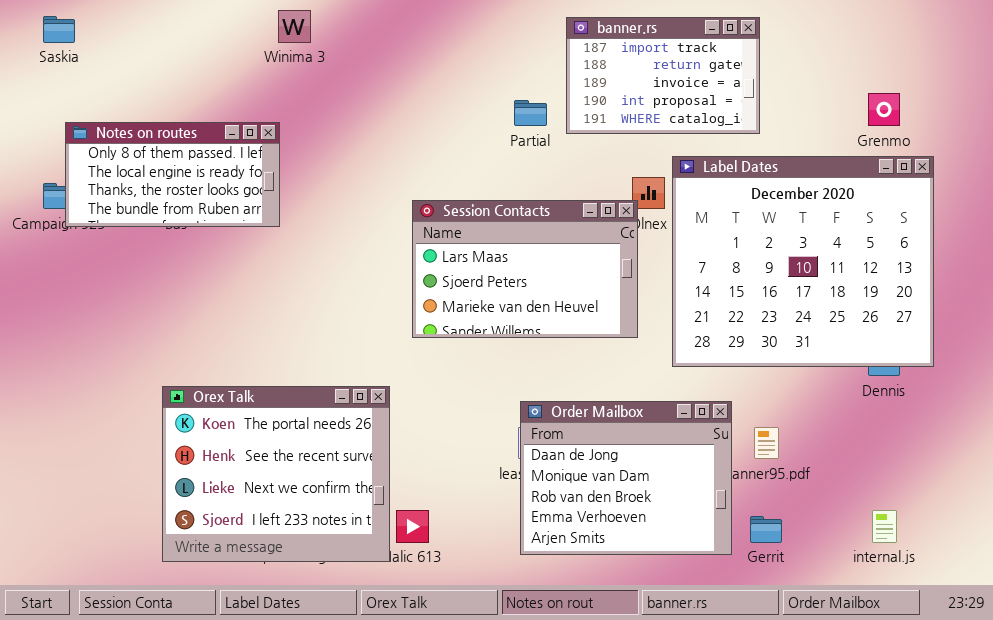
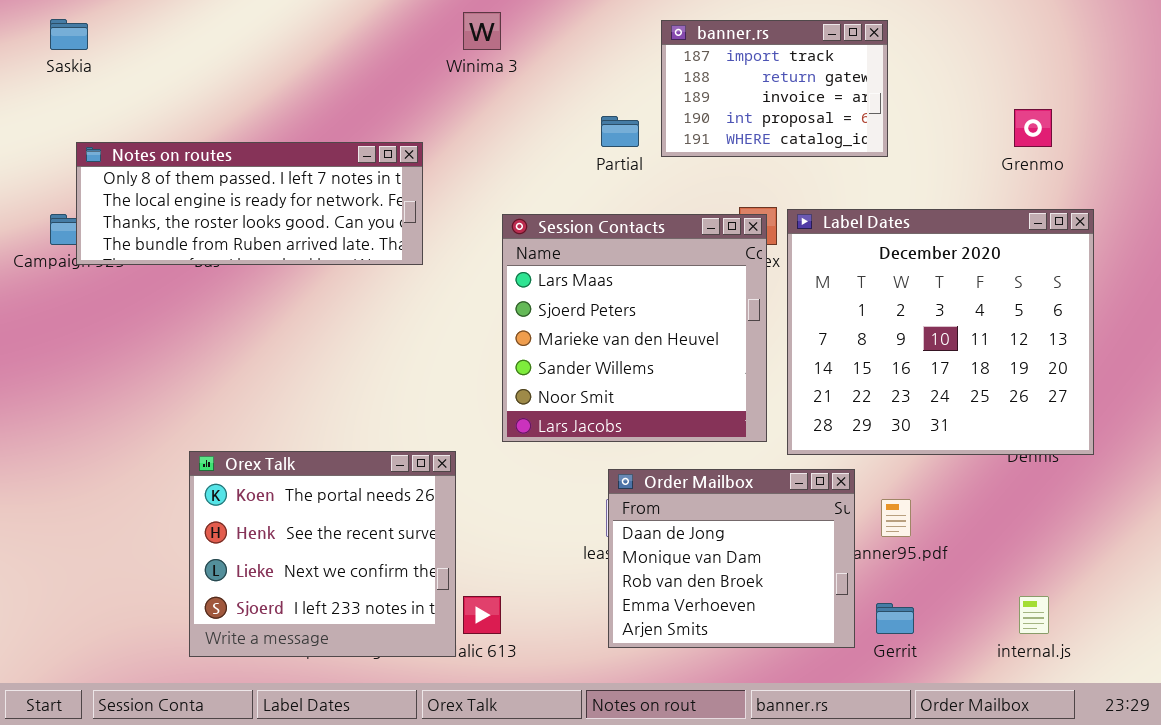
Winima 3: [278,10,311,43] -> [463,12,501,50], moved
Notes on routes: [65,122,280,227] -> [76,142,423,265], resized
Label Dates: [672,156,934,367] -> [787,209,1094,455], moved
Session Contacts: [412,200,638,338] -> [502,214,767,442], moved, resized

